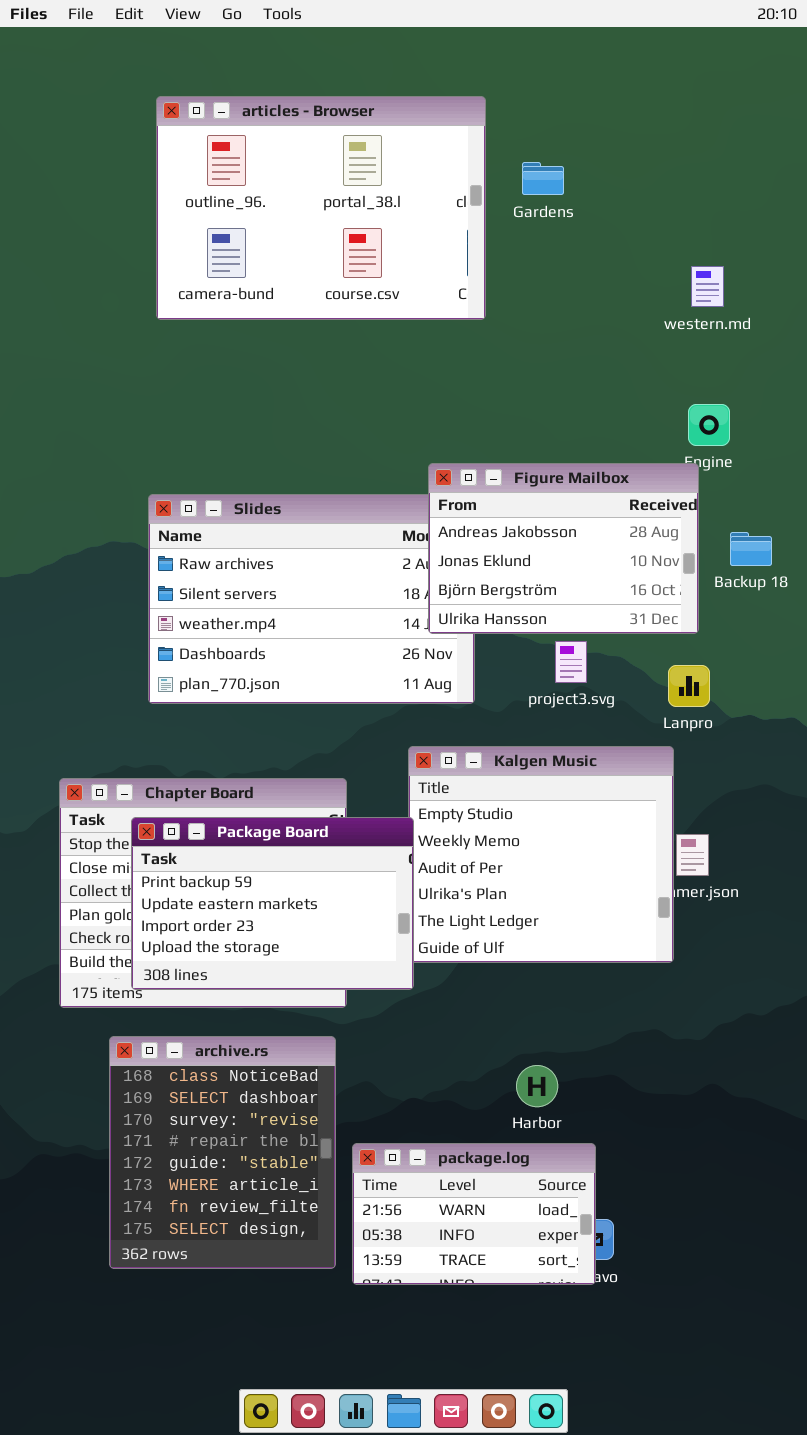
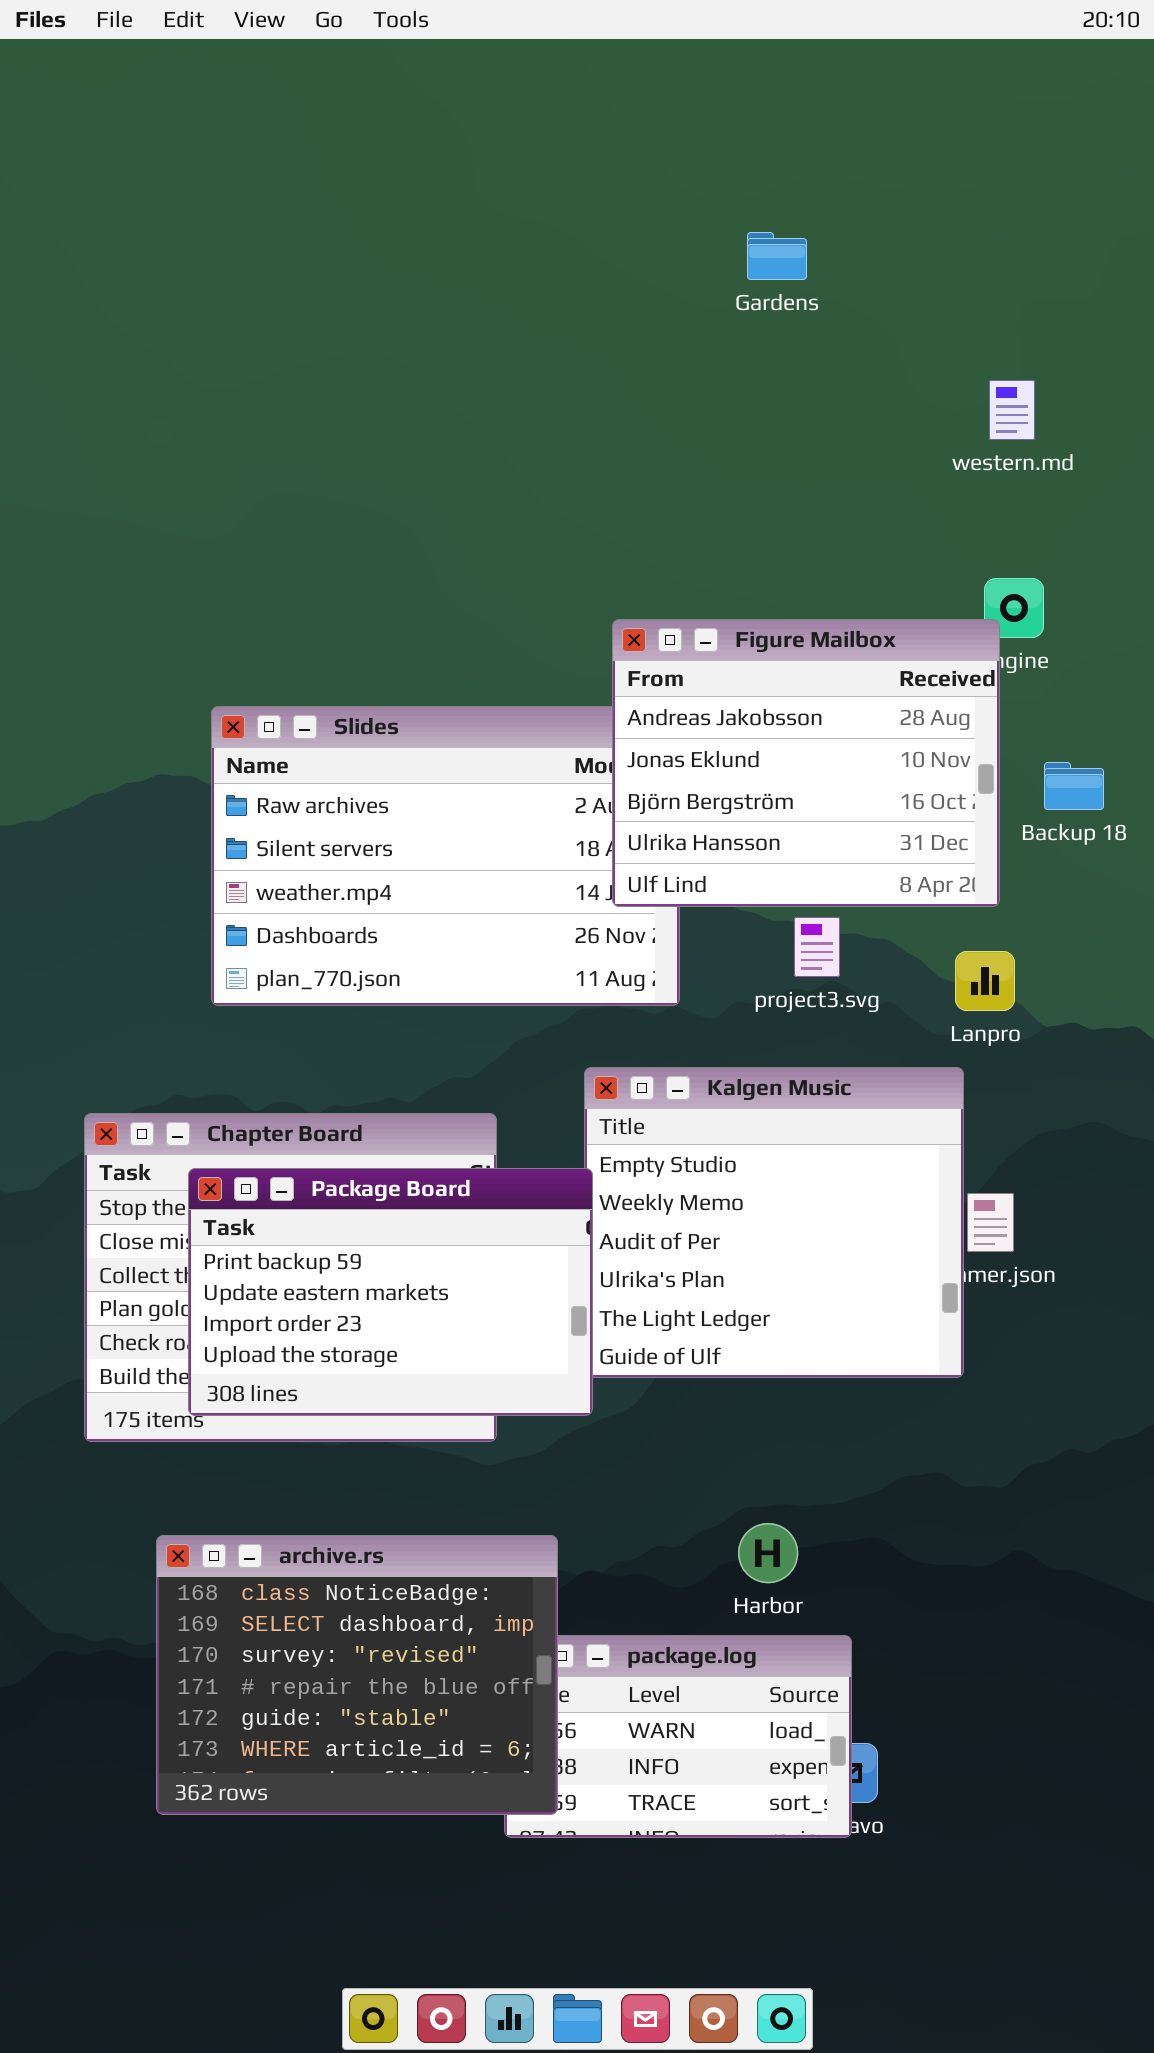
articles - Browser: [156,96,486,320] -> none, closed
Figure Mailbox: [428,463,699,634] -> [612,619,1000,907], resized
archive.rs: [109,1036,336,1269] -> [156,1535,558,1815], resized

